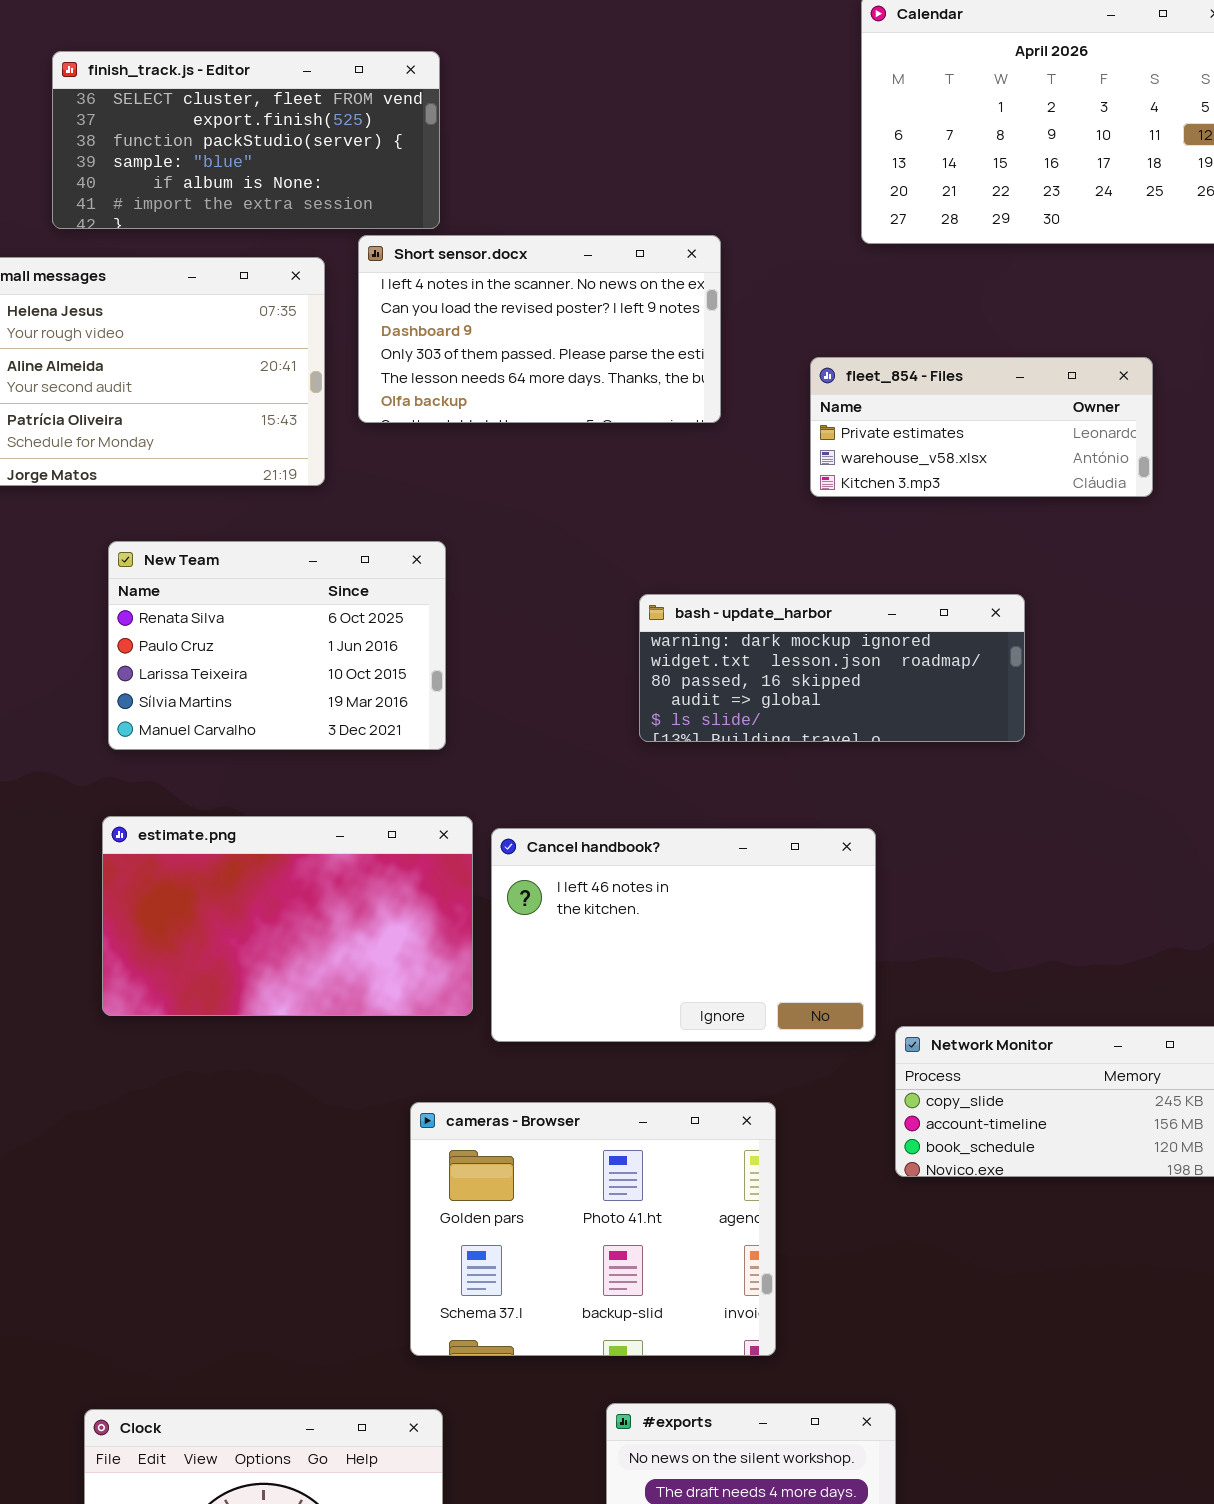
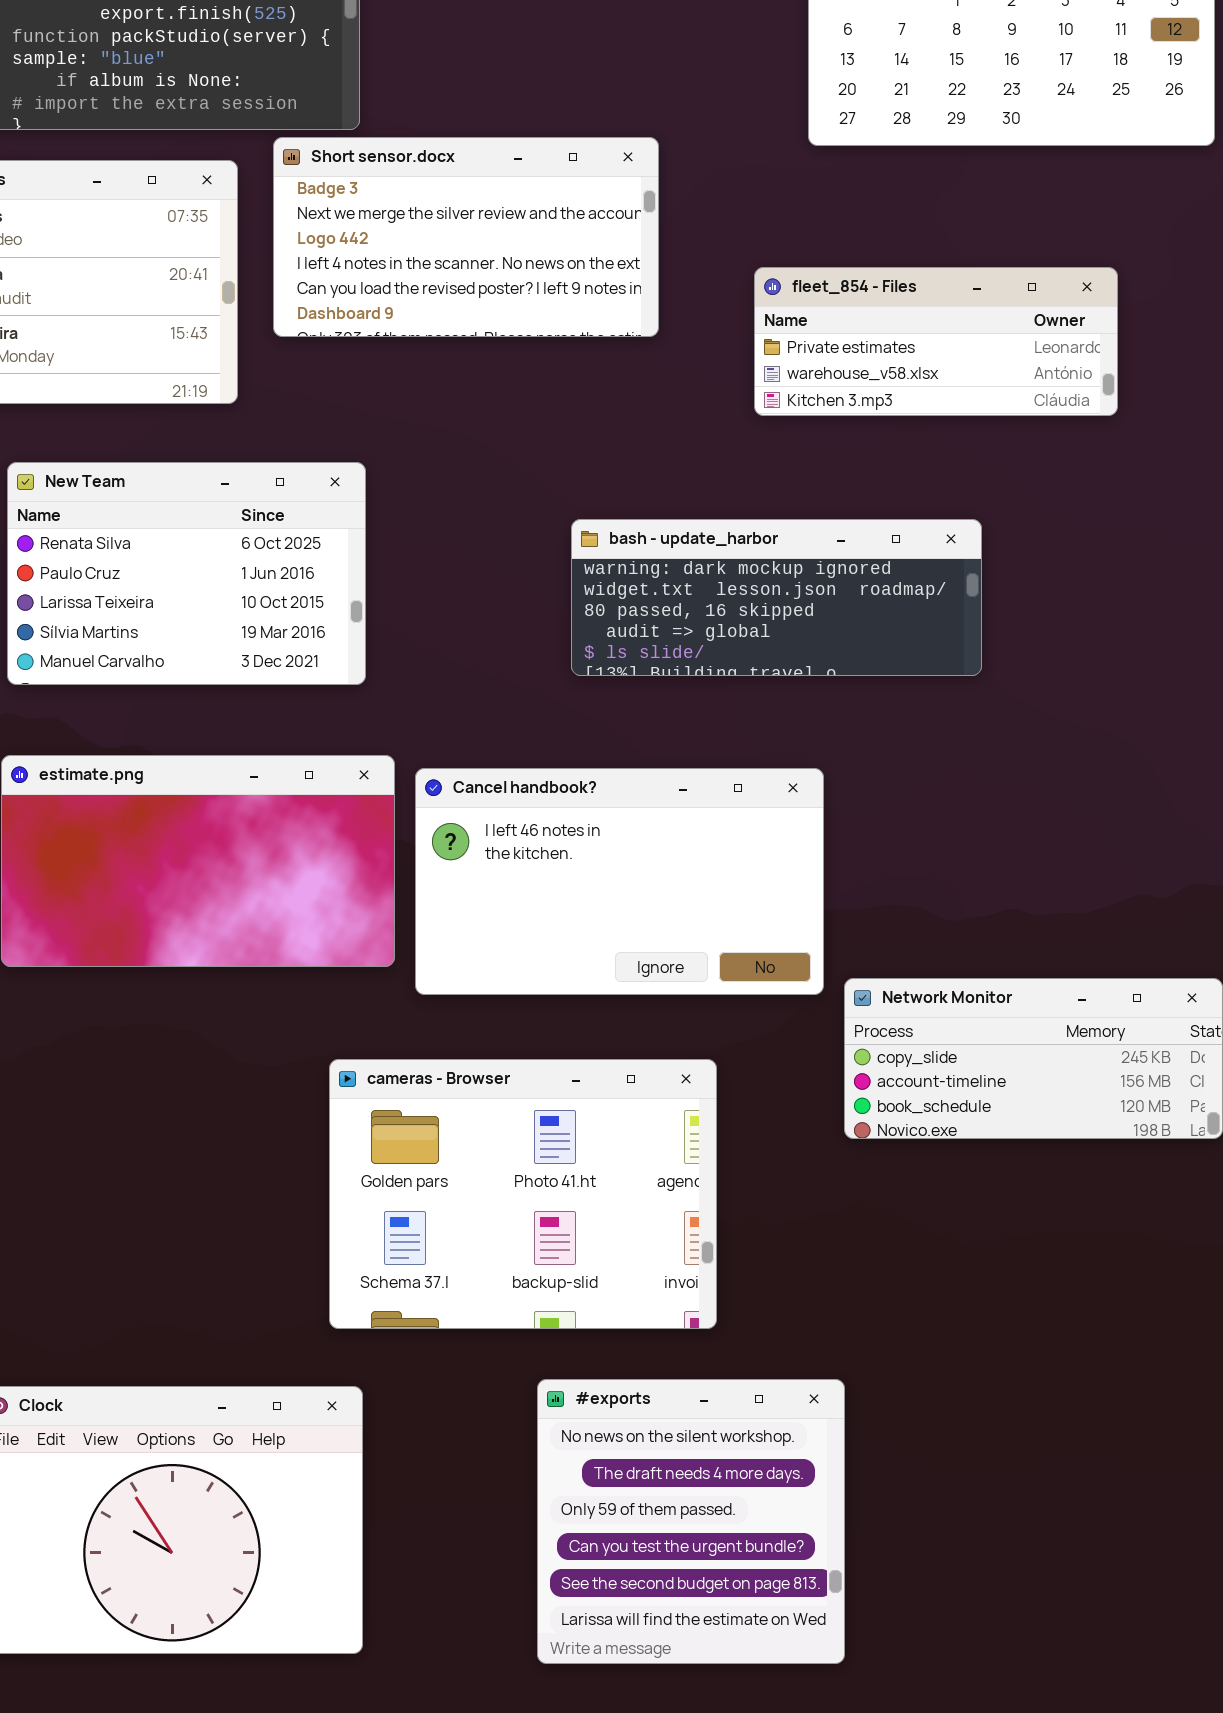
Short sensor.docx: [358,235,721,423] -> [273,137,659,337], scrolled up 3 rows

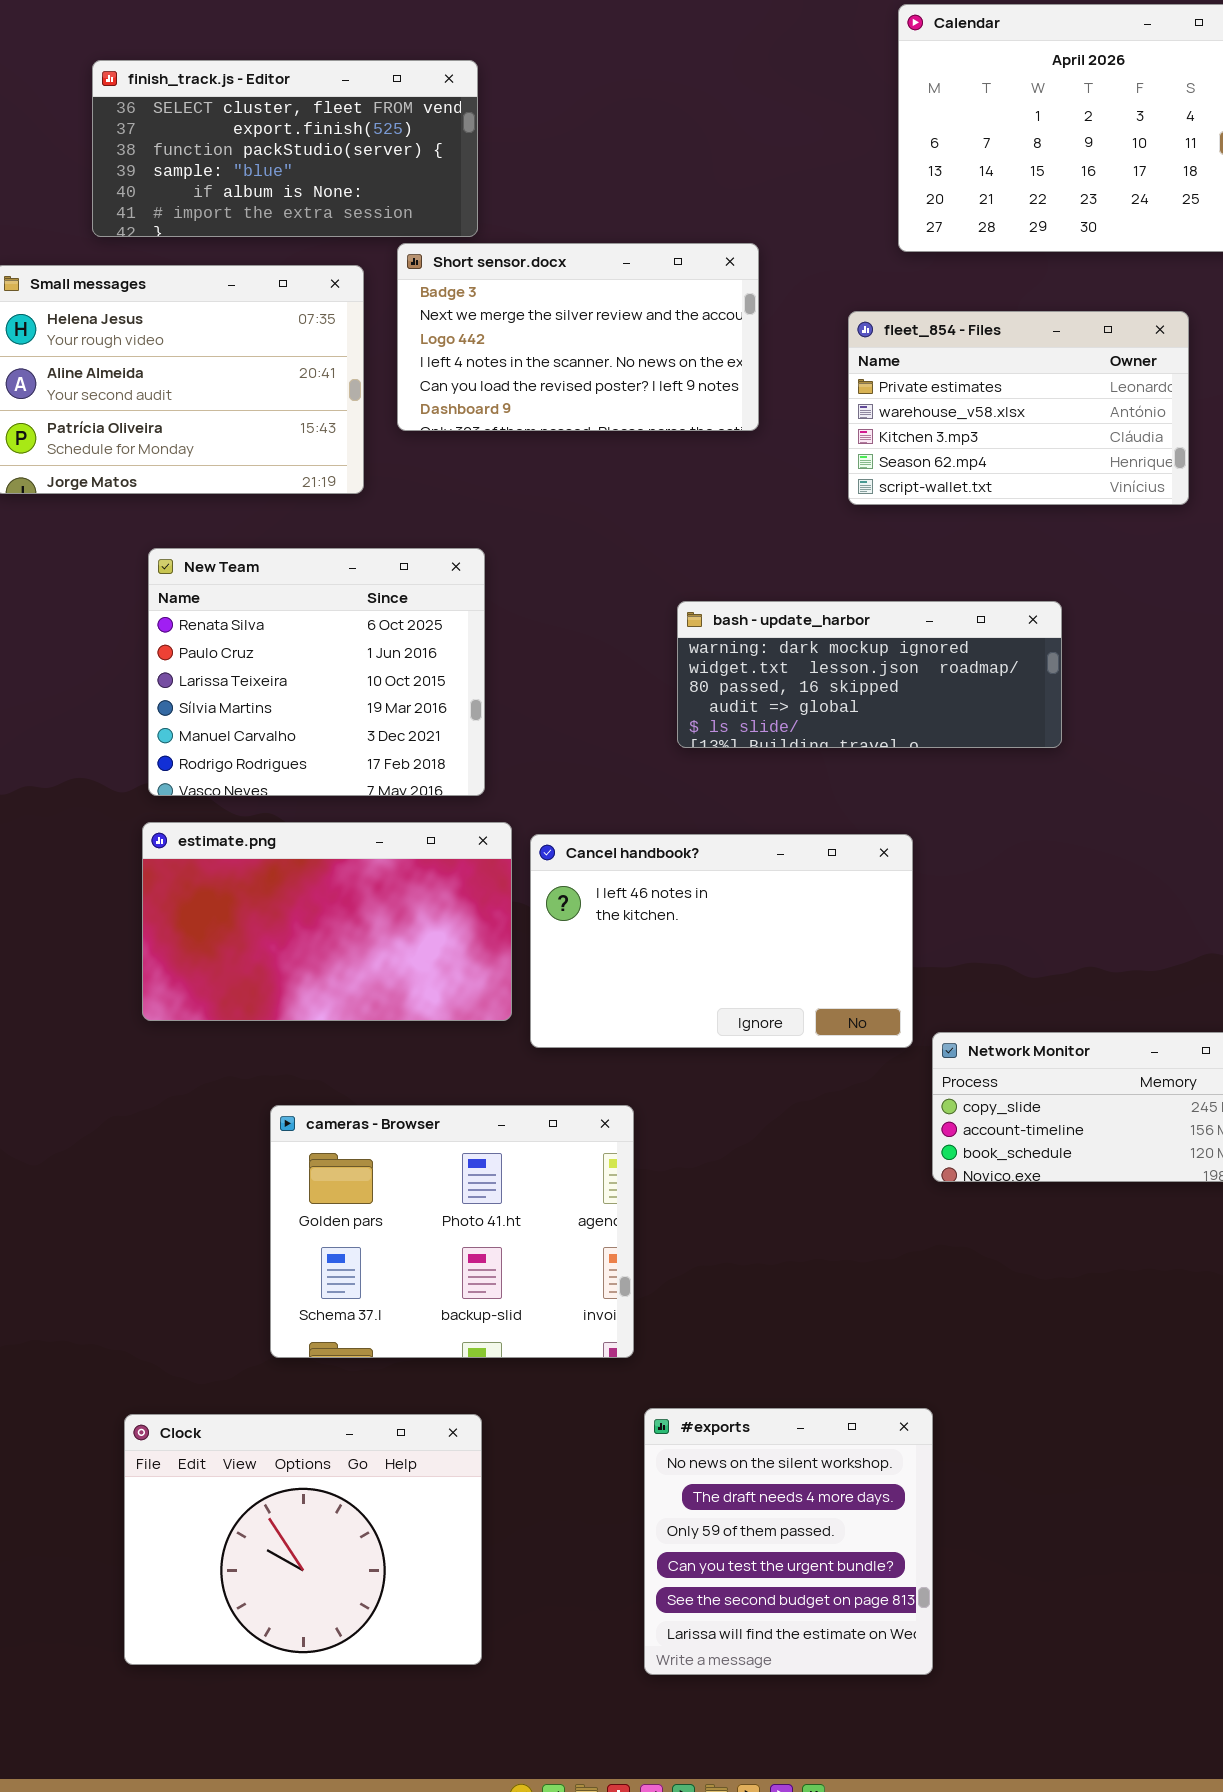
fleet_854 - Files: [754,267,1118,416] -> [848,311,1189,505], resized
New Team: [7,462,366,685] -> [148,548,485,796], resized
cameras - Browser: [329,1059,717,1329] -> [270,1105,634,1358], moved

